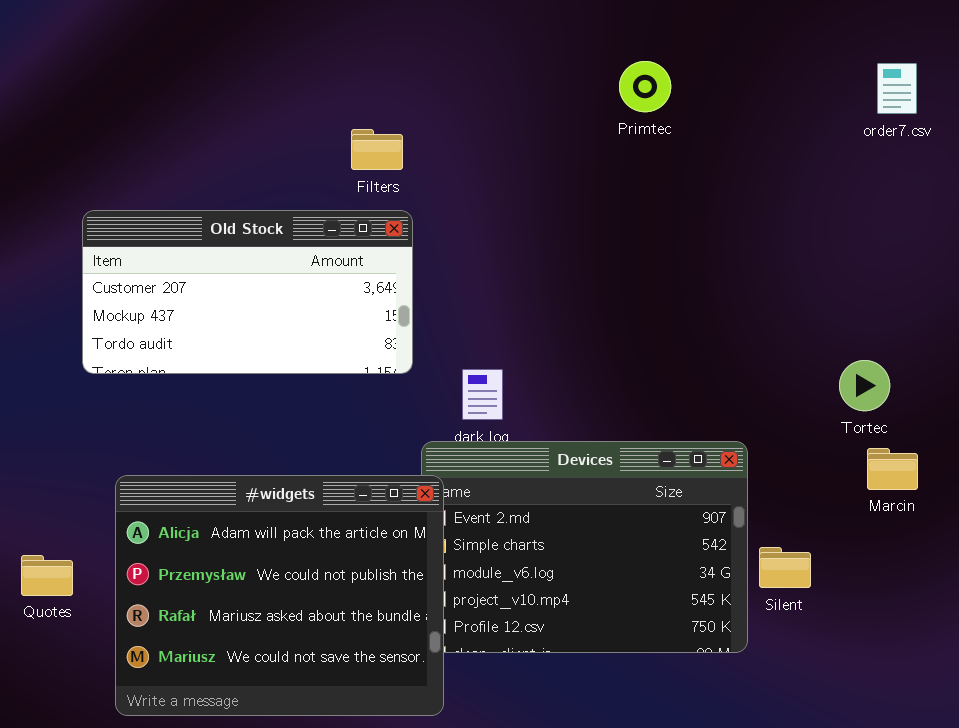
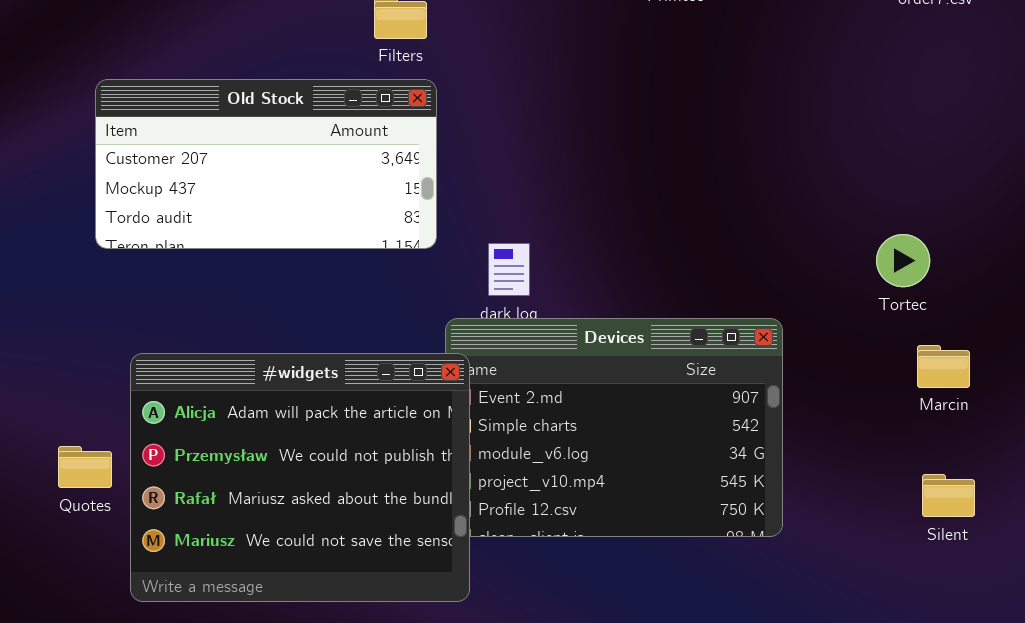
Marcin: [867,448,918,490] -> [917,345,970,388], moved
Silent: [759,547,811,588] -> [922,474,975,517], moved
Quotes: [21,555,73,596] -> [58,446,112,488], moved

